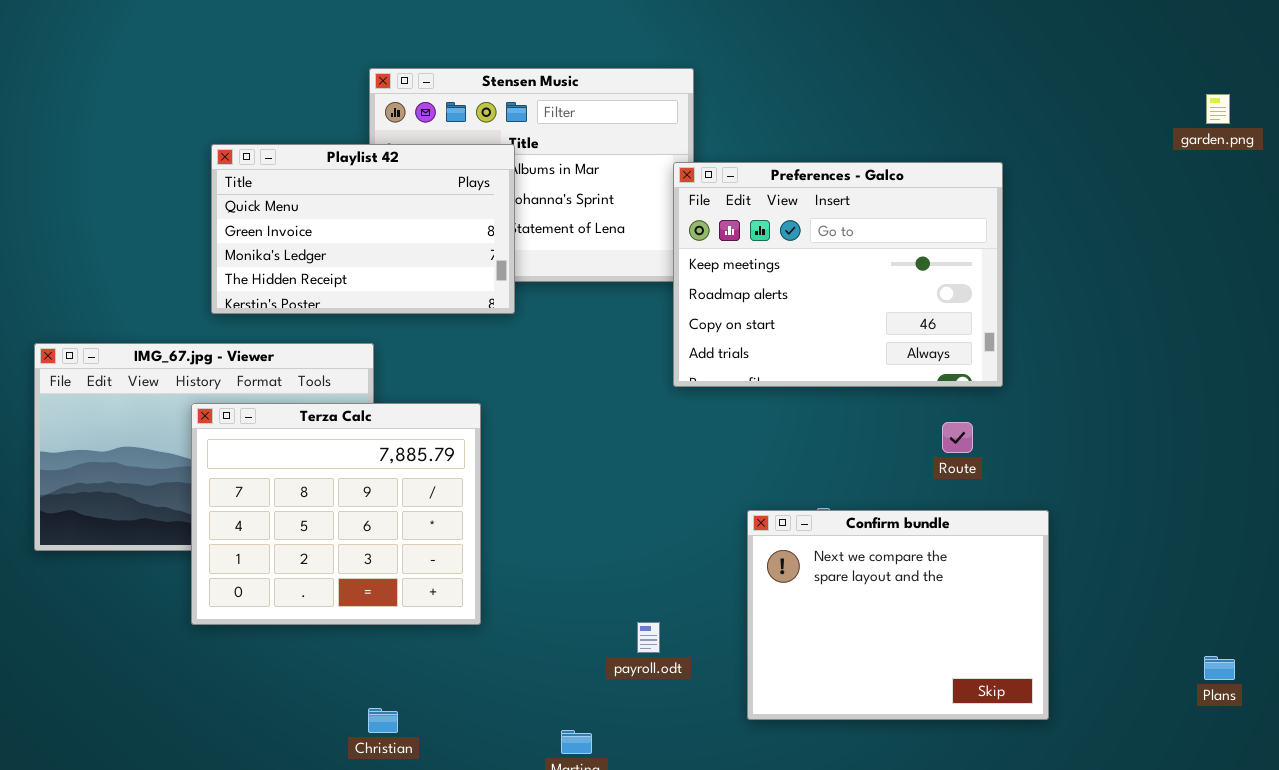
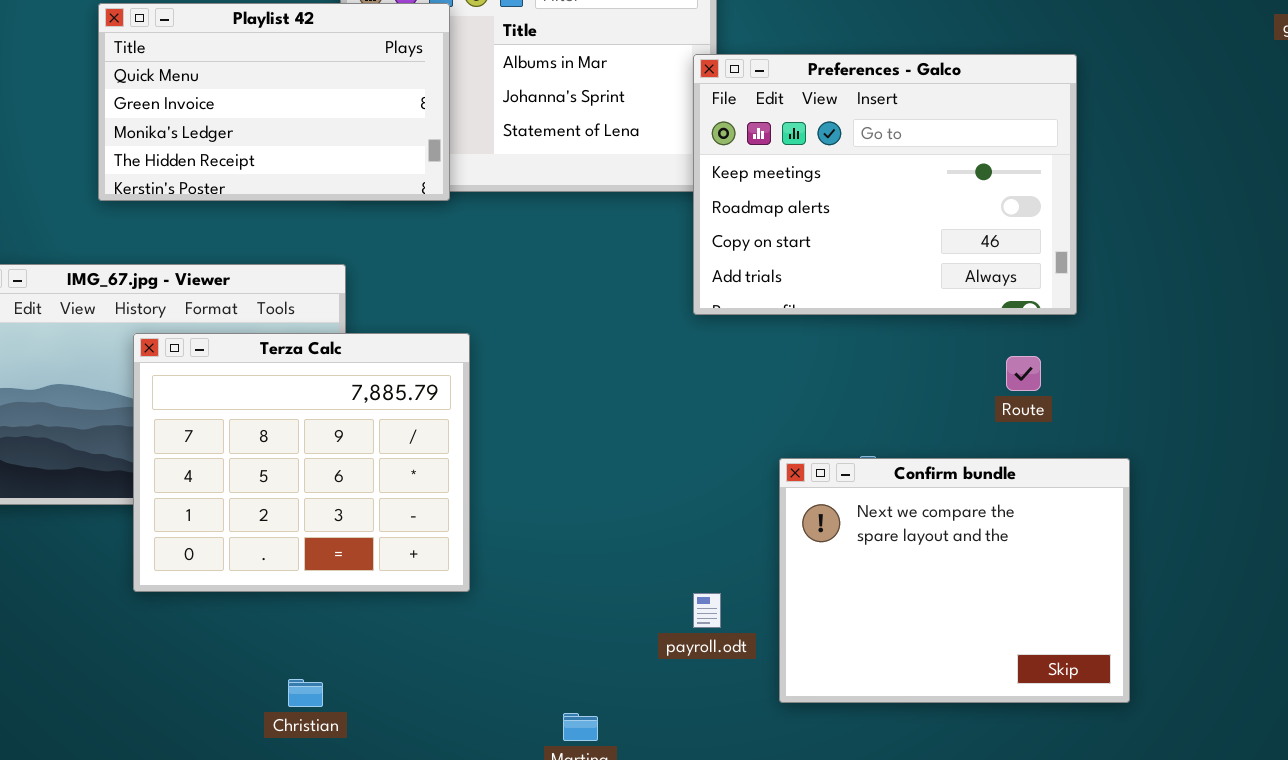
Playlist 42: [211,144,515,314] -> [98,3,450,201], moved
payroll.odt: [637,622,660,653] -> [693,593,721,628], moved
Christian: [368,708,398,733] -> [288,679,323,707], moved

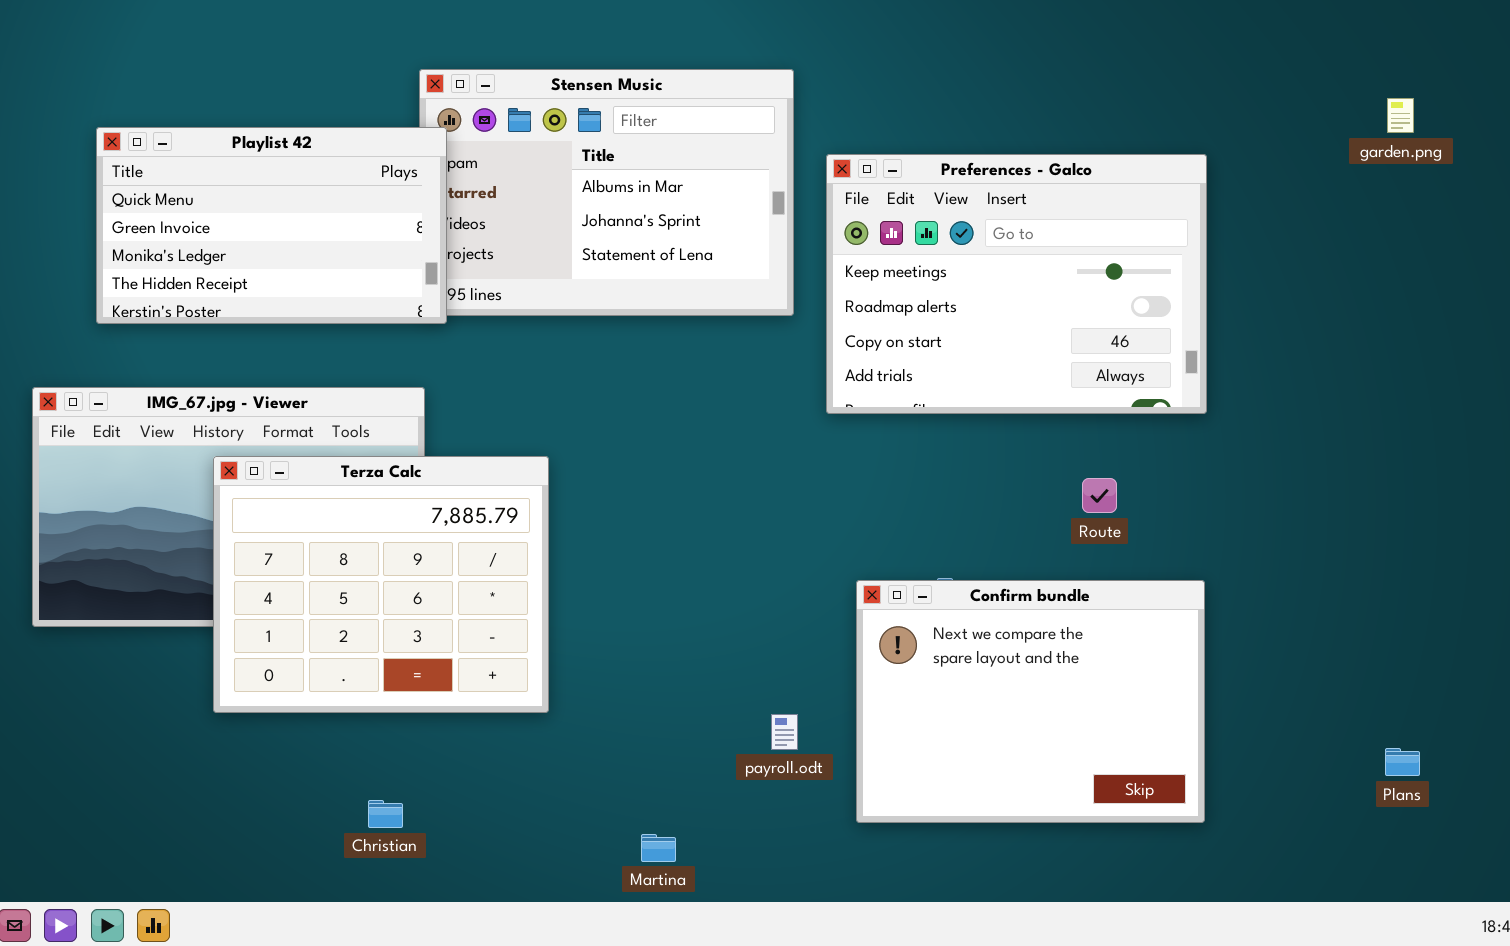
Playlist 42: [98,3,450,201] -> [96,127,447,324], moved
Preferences - Galco: [693,54,1077,315] -> [826,154,1207,414], moved

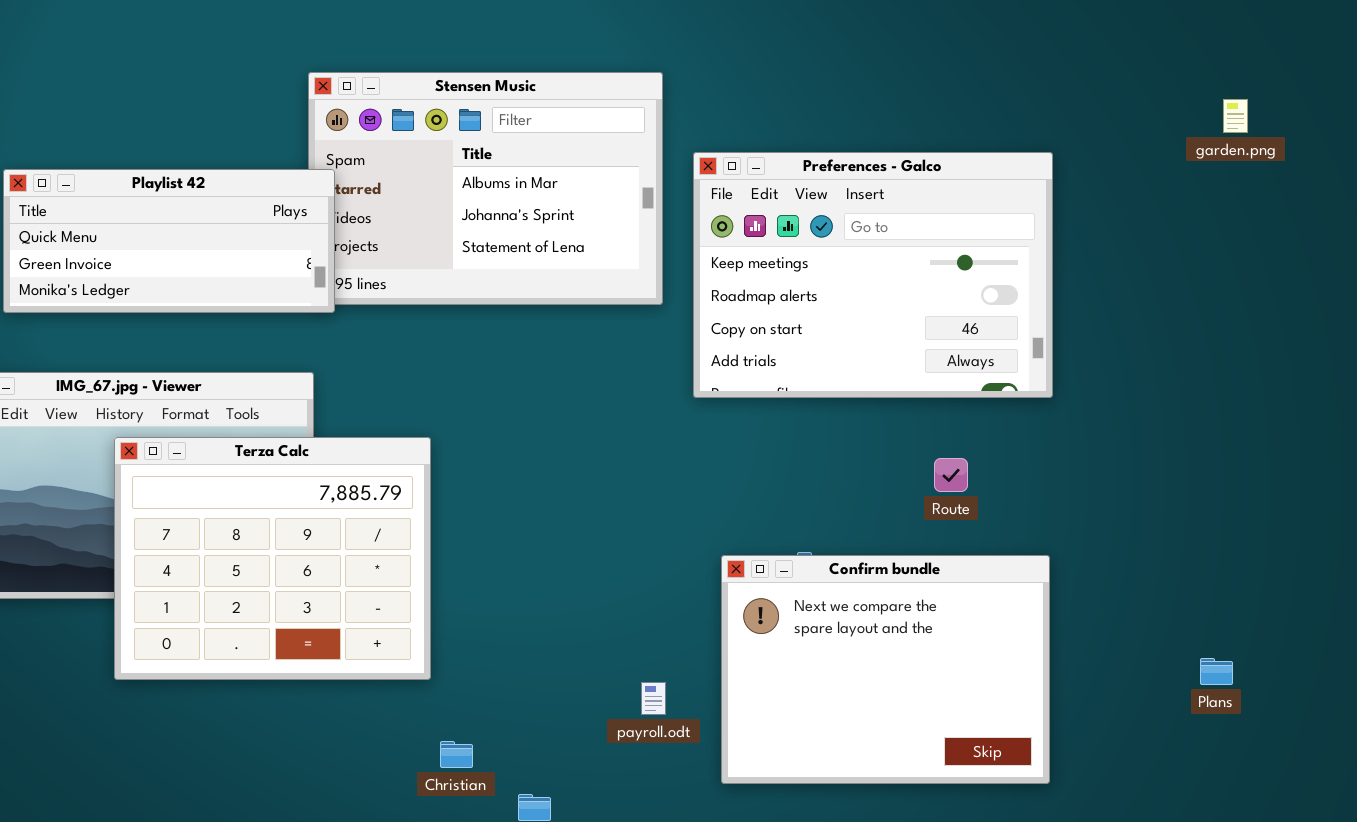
Playlist 42: [96,127,447,324] -> [3,169,335,313], resized
Plans: [1385,748,1420,776] -> [1200,658,1233,685], moved
Christian: [368,800,403,828] -> [440,741,473,768], moved

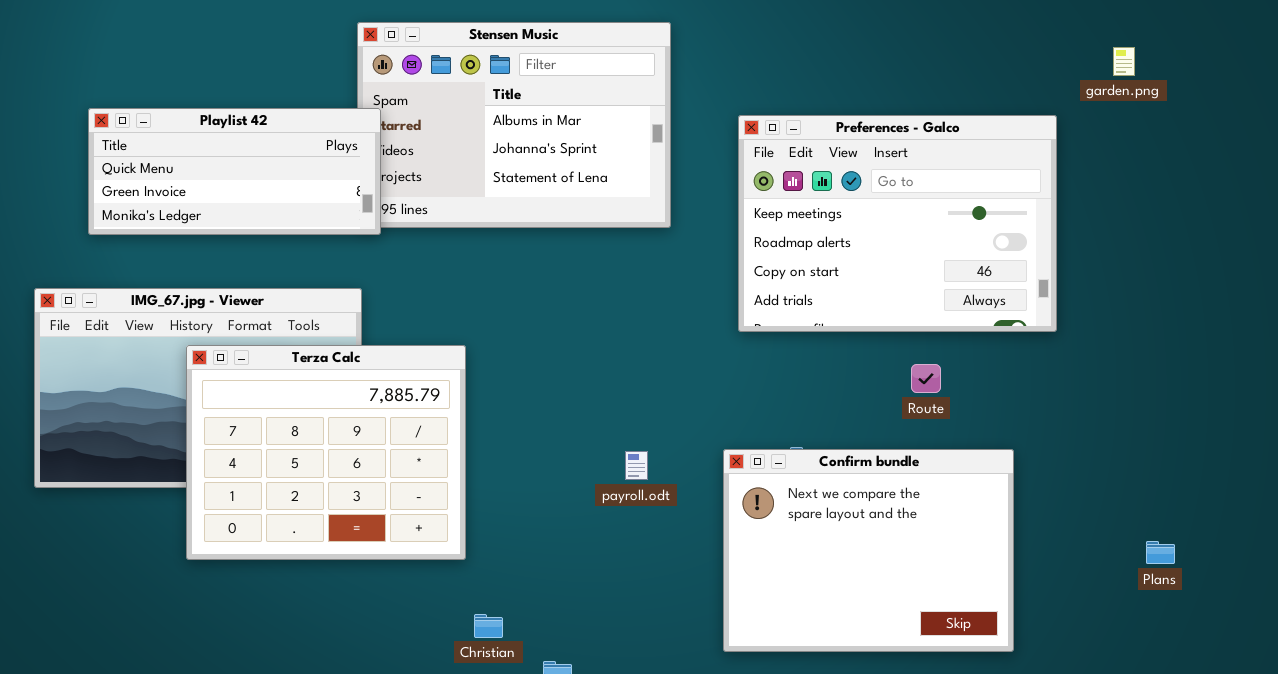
garden.png: [1223,99,1248,133] -> [1113,47,1135,76], moved
Preferences - Galco: [693,152,1053,398] -> [738,115,1057,332], moved
payroll.odt: [641,682,666,715] -> [625,451,648,480], moved

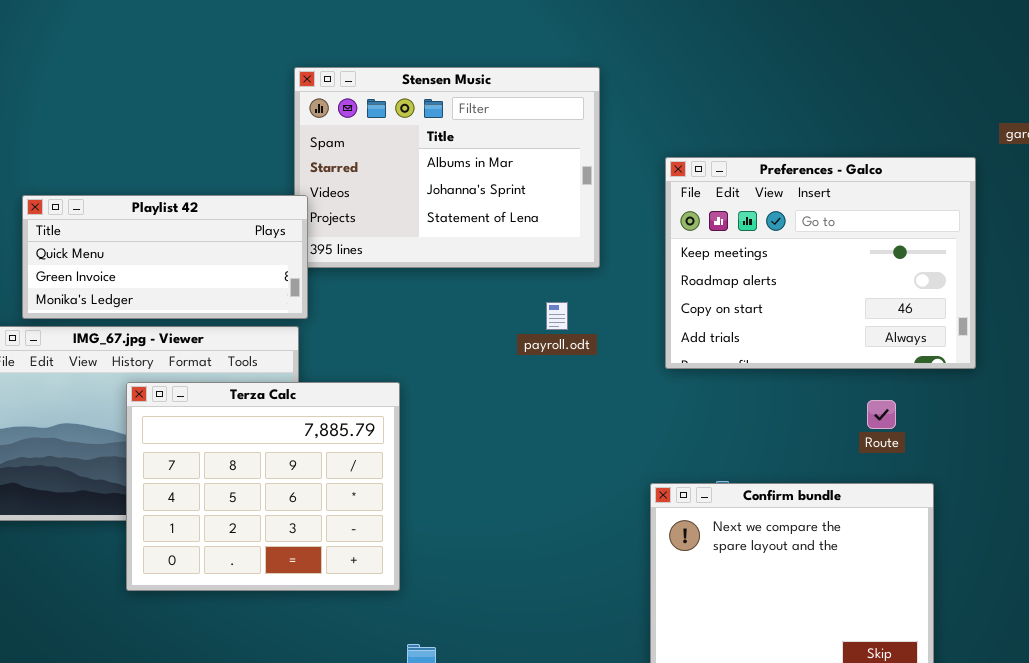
Playlist 42: [88,108,381,235] -> [22,195,308,319], moved
Route: [911,364,941,393] -> [867,400,896,429], moved
payroll.odt: [625,451,648,480] -> [546,302,568,330], moved

